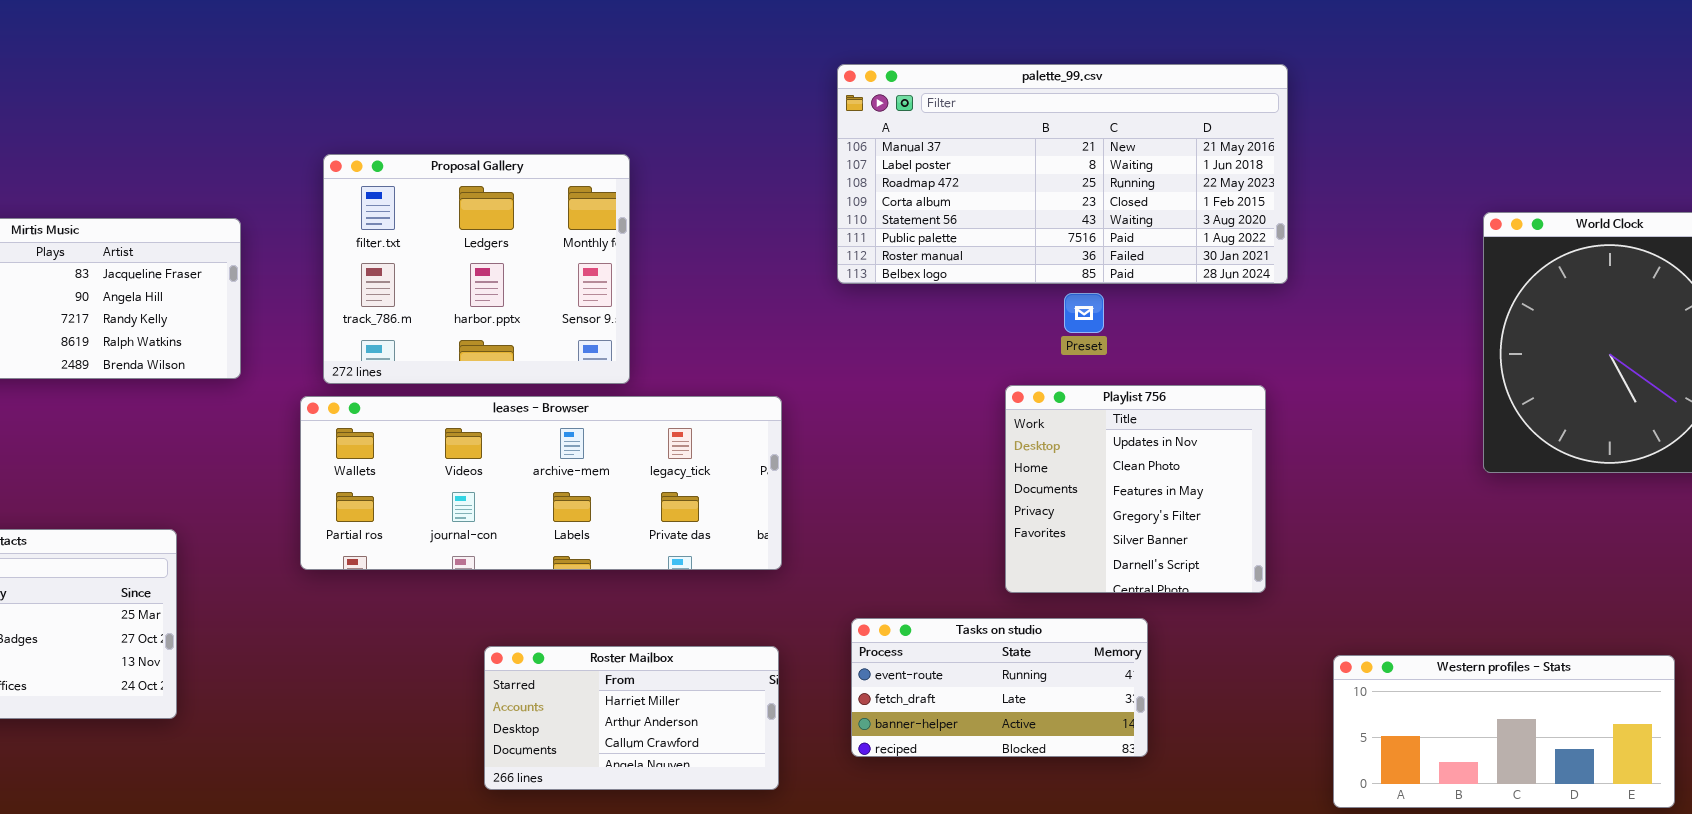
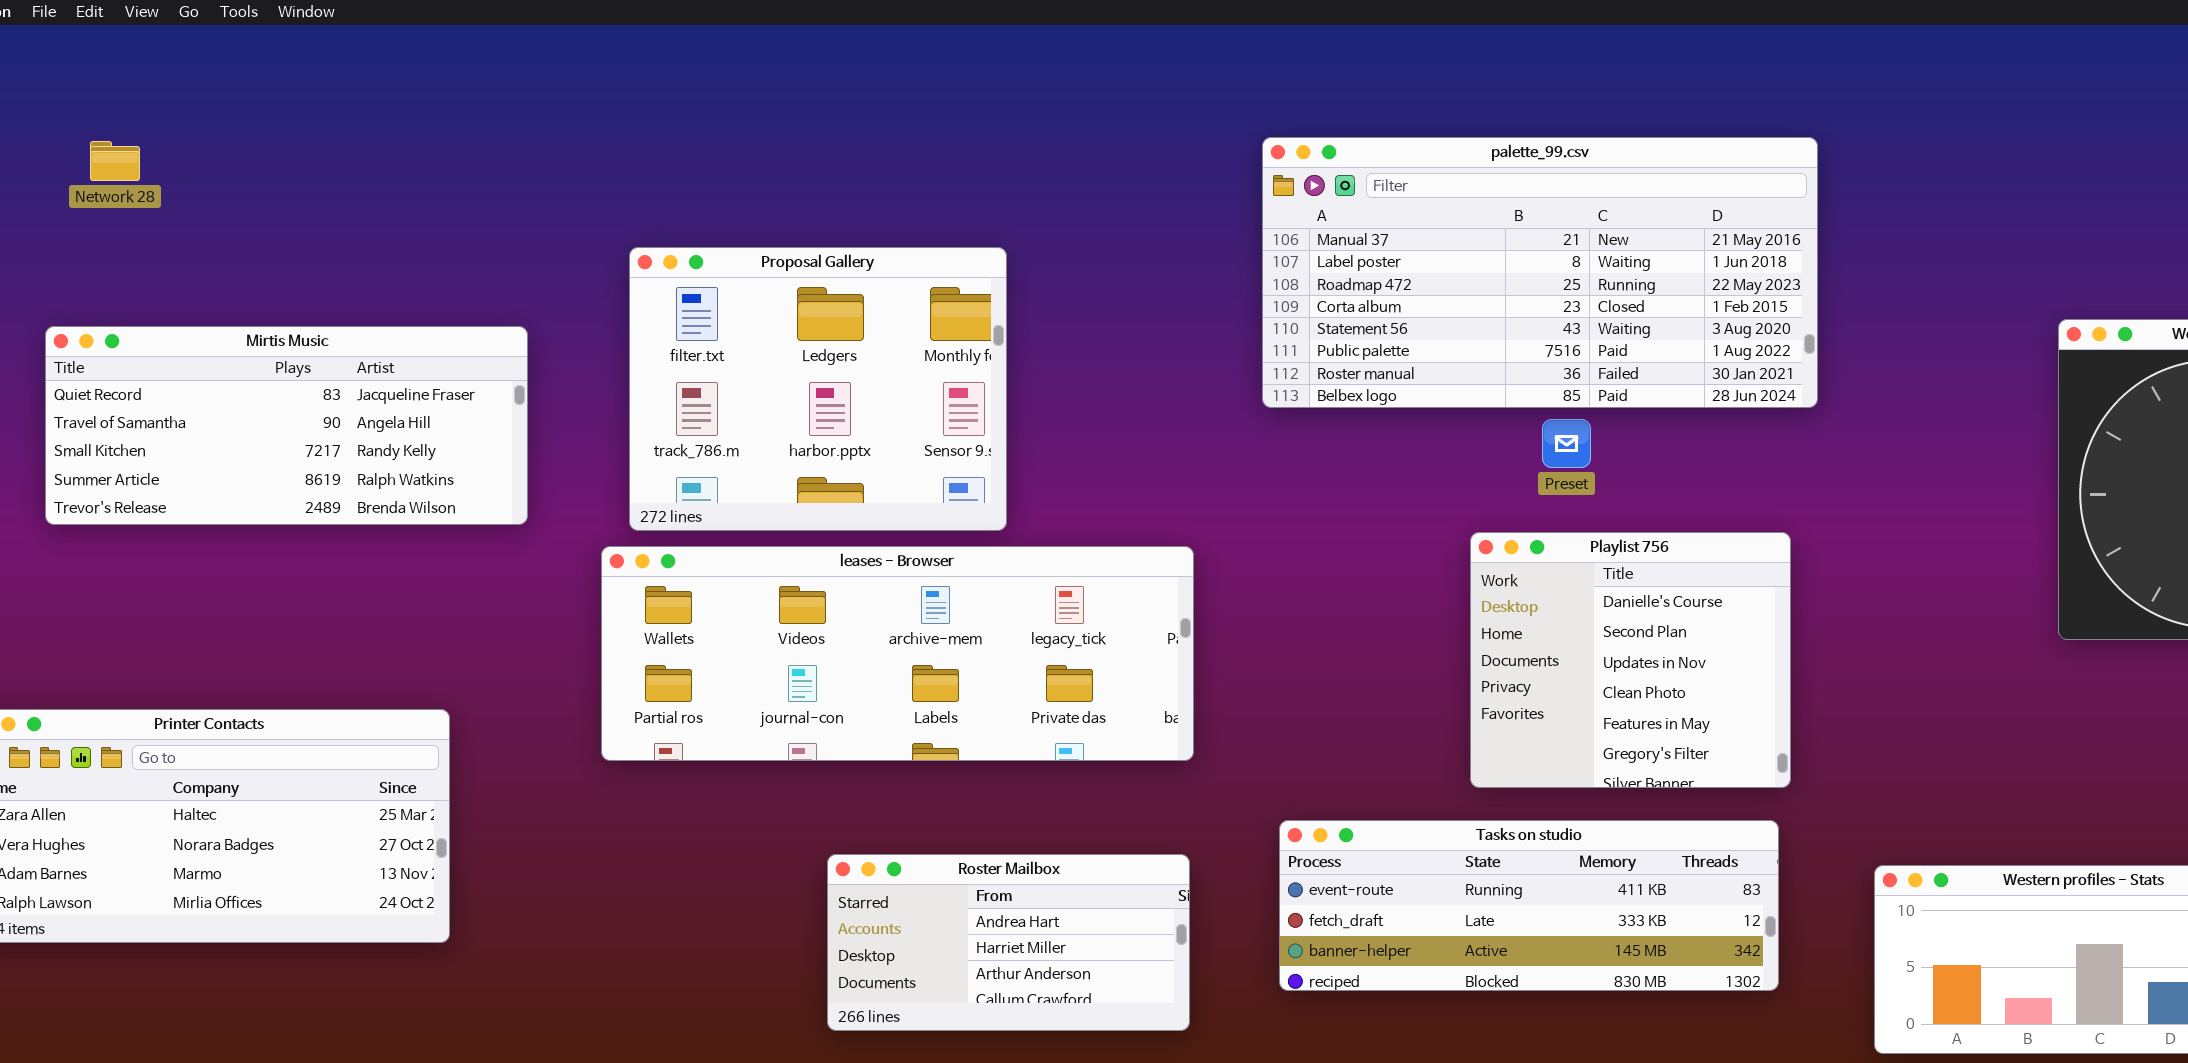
Playlist 756: [1005,385,1266,593] -> [1470,532,1791,788], scrolled up 2 rows
Tasks on studio: [851,618,1148,757] -> [1279,820,1779,991], resized
Roster Mailbox: [484,646,779,790] -> [827,854,1190,1031], scrolled up 1 row

